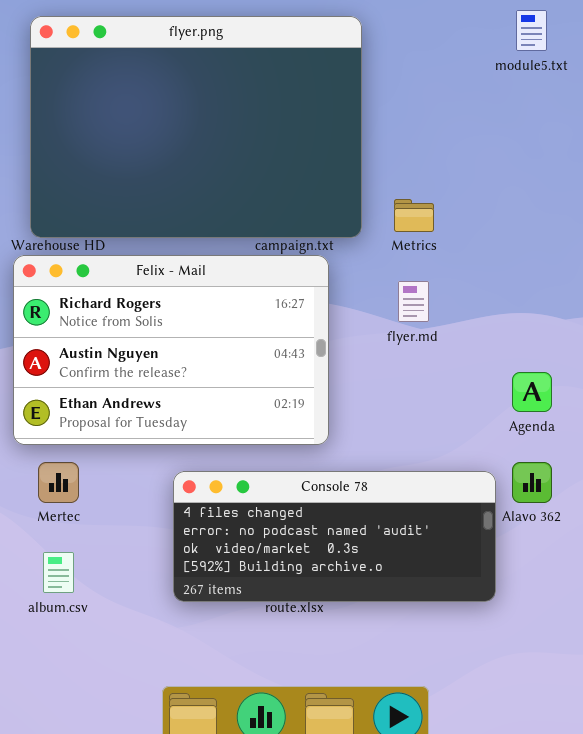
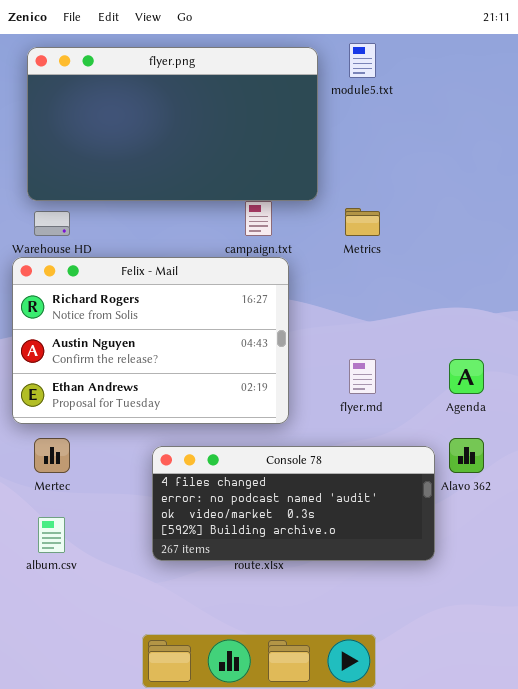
module5.txt: [516,10,547,51] -> [349,43,376,78], moved
flyer.png: [30,16,362,238] -> [27,47,318,201], resized
flyer.md: [398,281,429,322] -> [349,359,376,394], moved

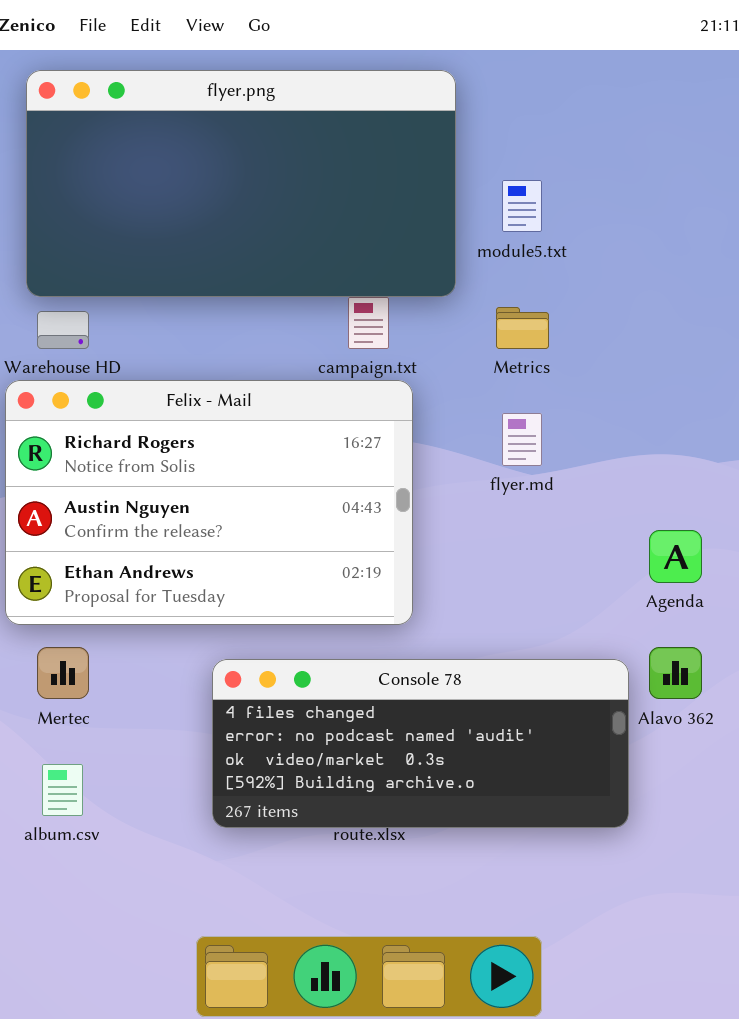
module5.txt: [349,43,376,78] -> [502,180,542,232], moved
flyer.md: [349,359,376,394] -> [502,413,542,466], moved

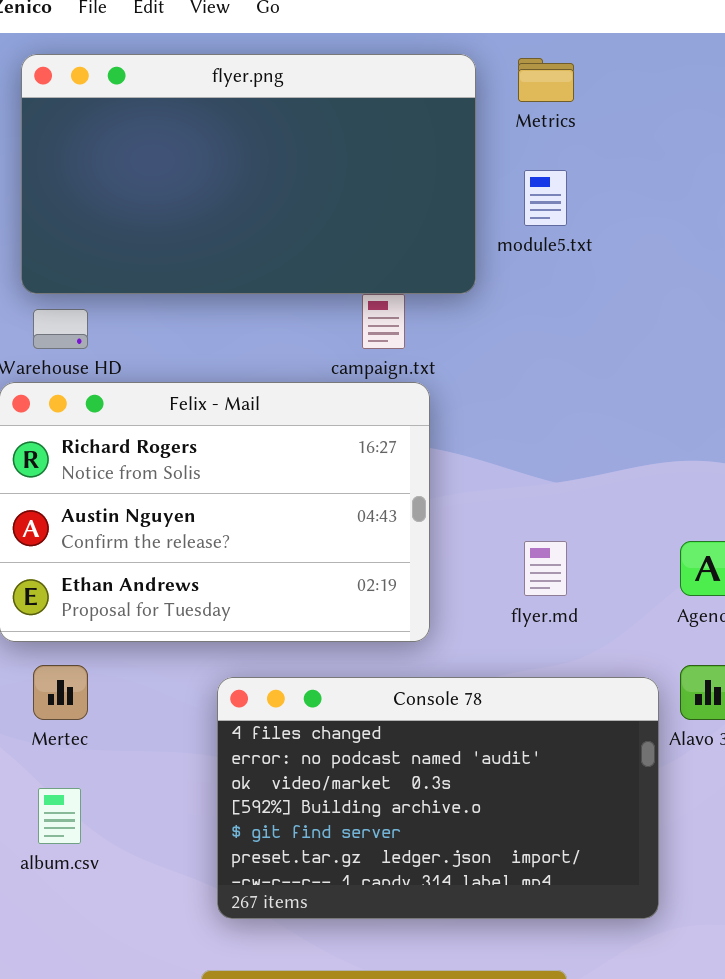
Metrics: [496,307,549,349] -> [518,58,574,102], moved
flyer.md: [502,413,542,466] -> [524,541,567,596], moved
Console 78: [212,659,629,828] -> [217,677,659,919], resized

